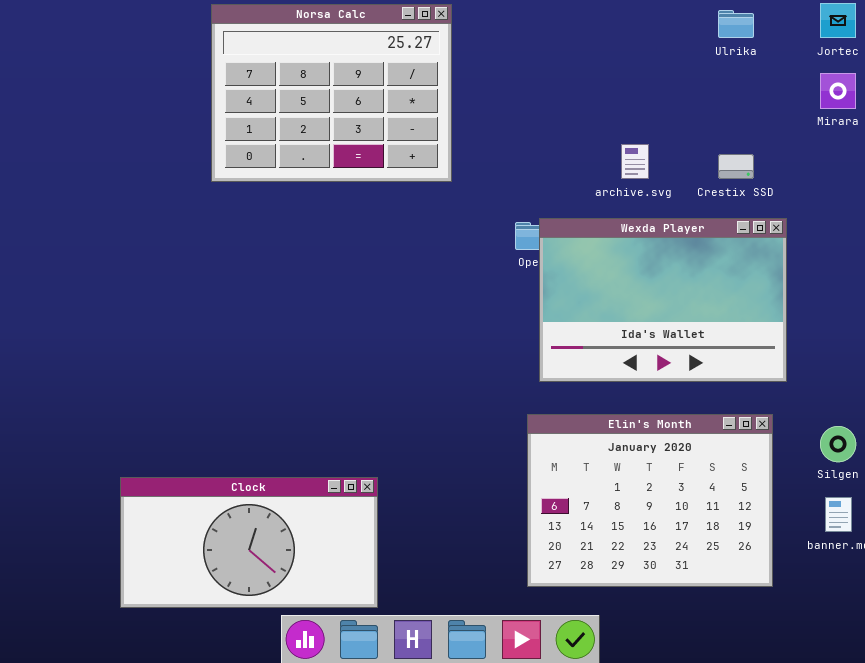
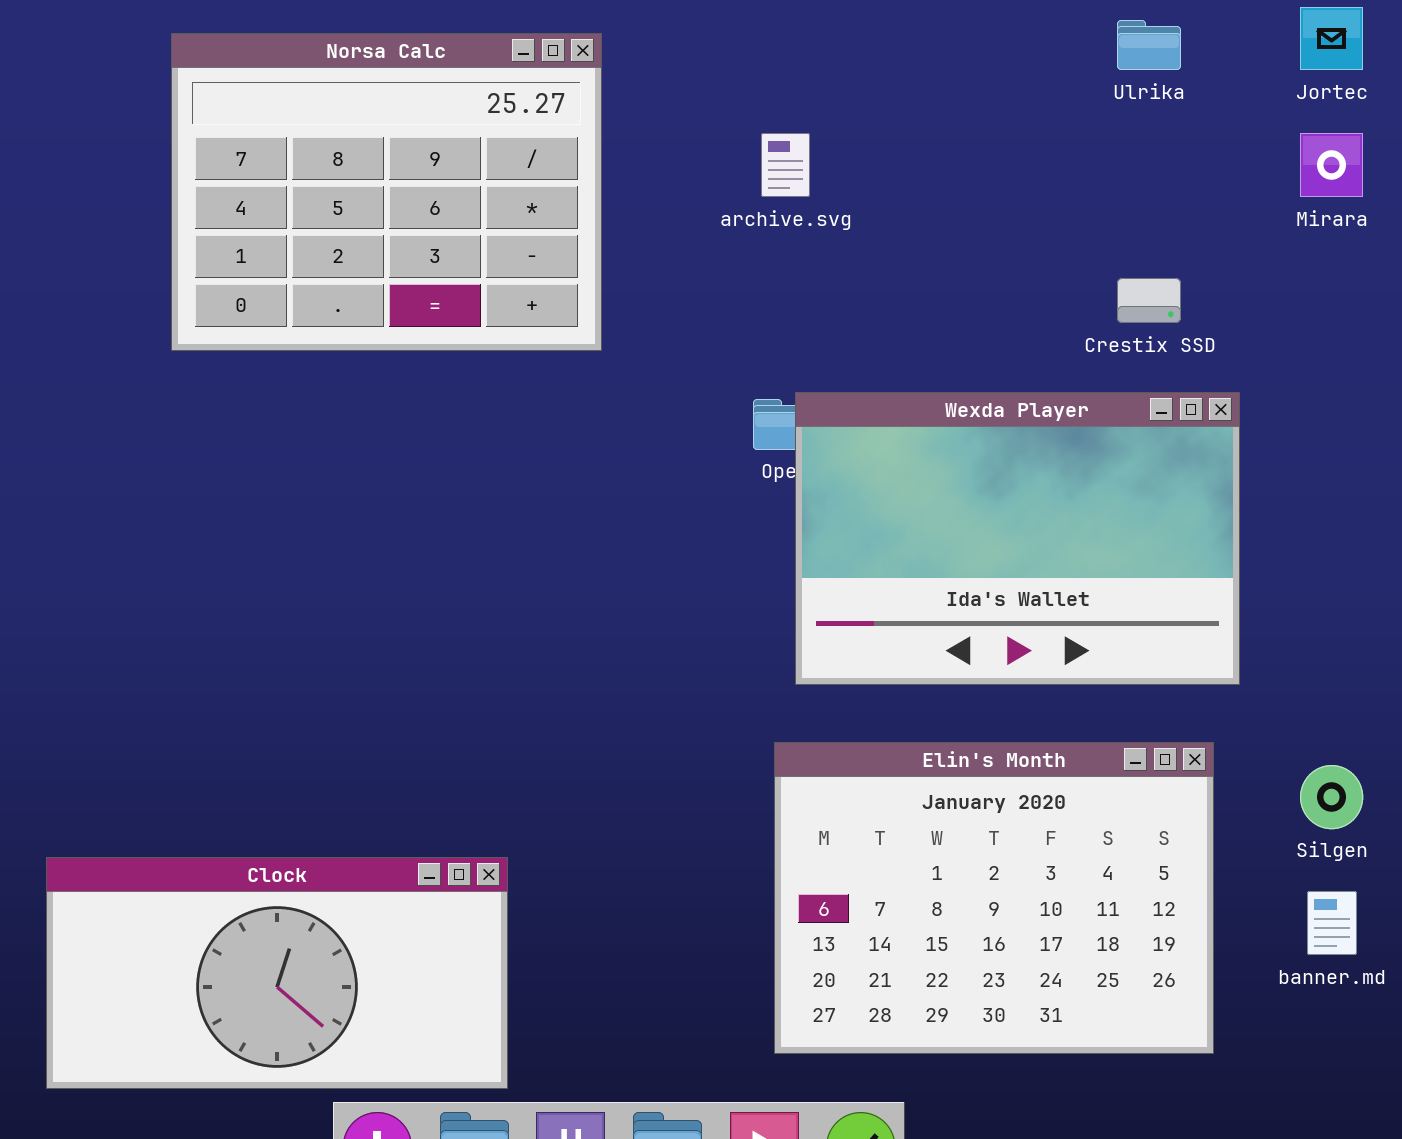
Norsa Calc: [211,4,452,182] -> [171,33,602,351], moved
archive.svg: [621,144,649,179] -> [761,133,810,197], moved

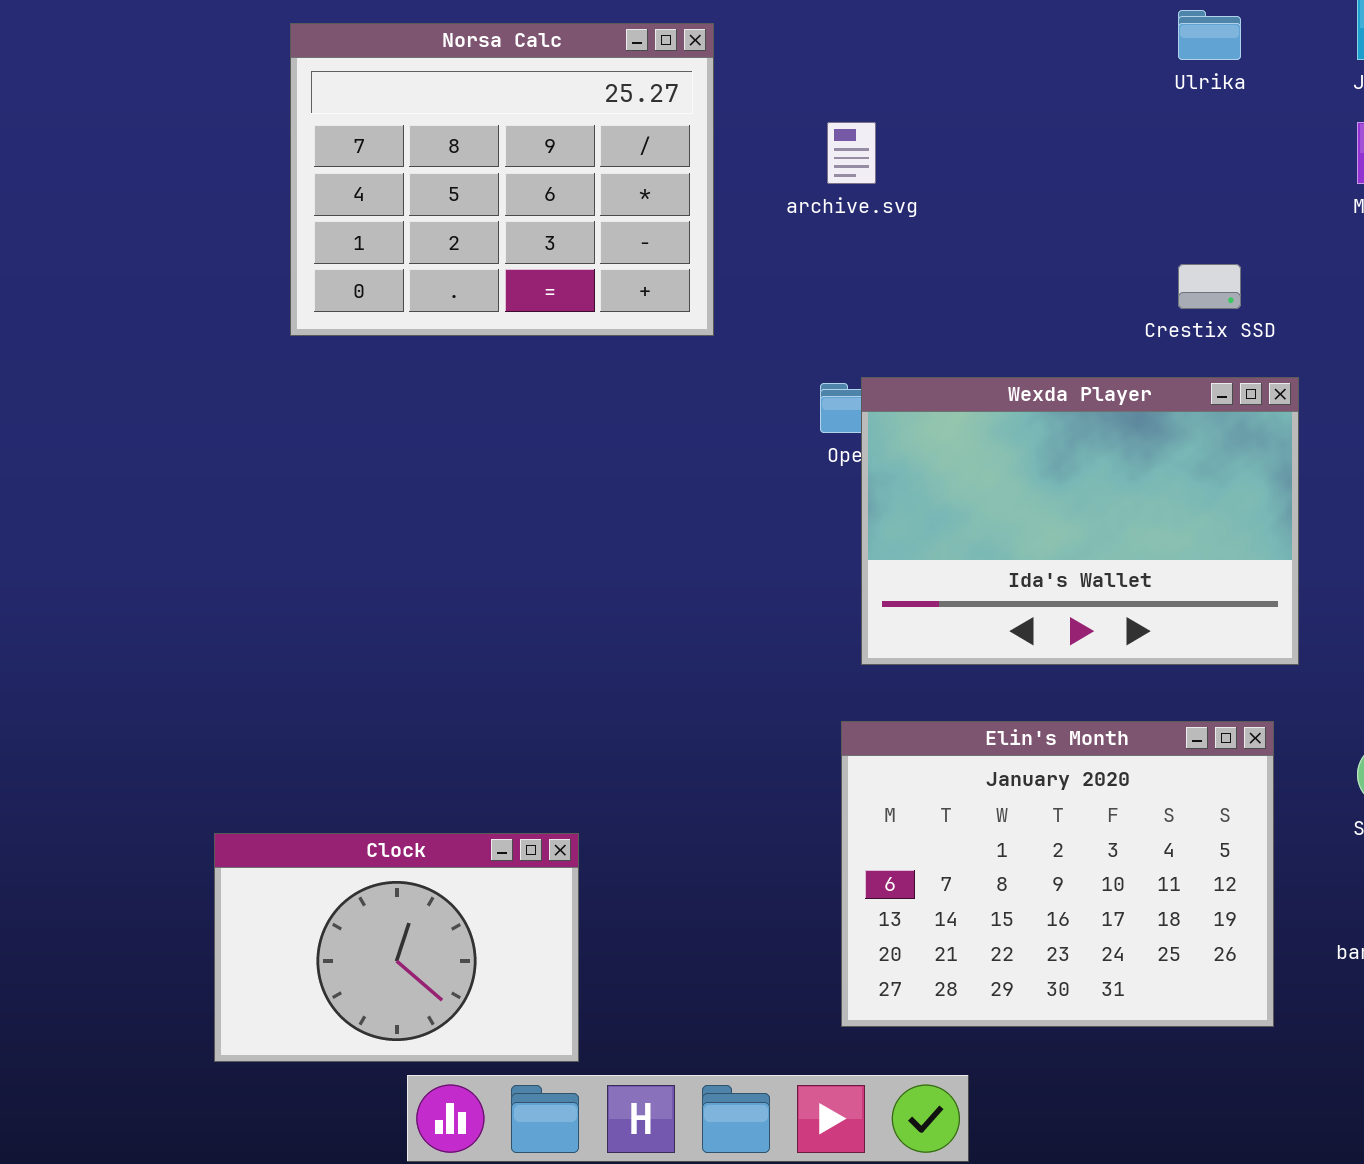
Norsa Calc: [171,33,602,351] -> [290,23,714,336], moved
Clock: [46,857,508,1089] -> [214,833,579,1062], resized

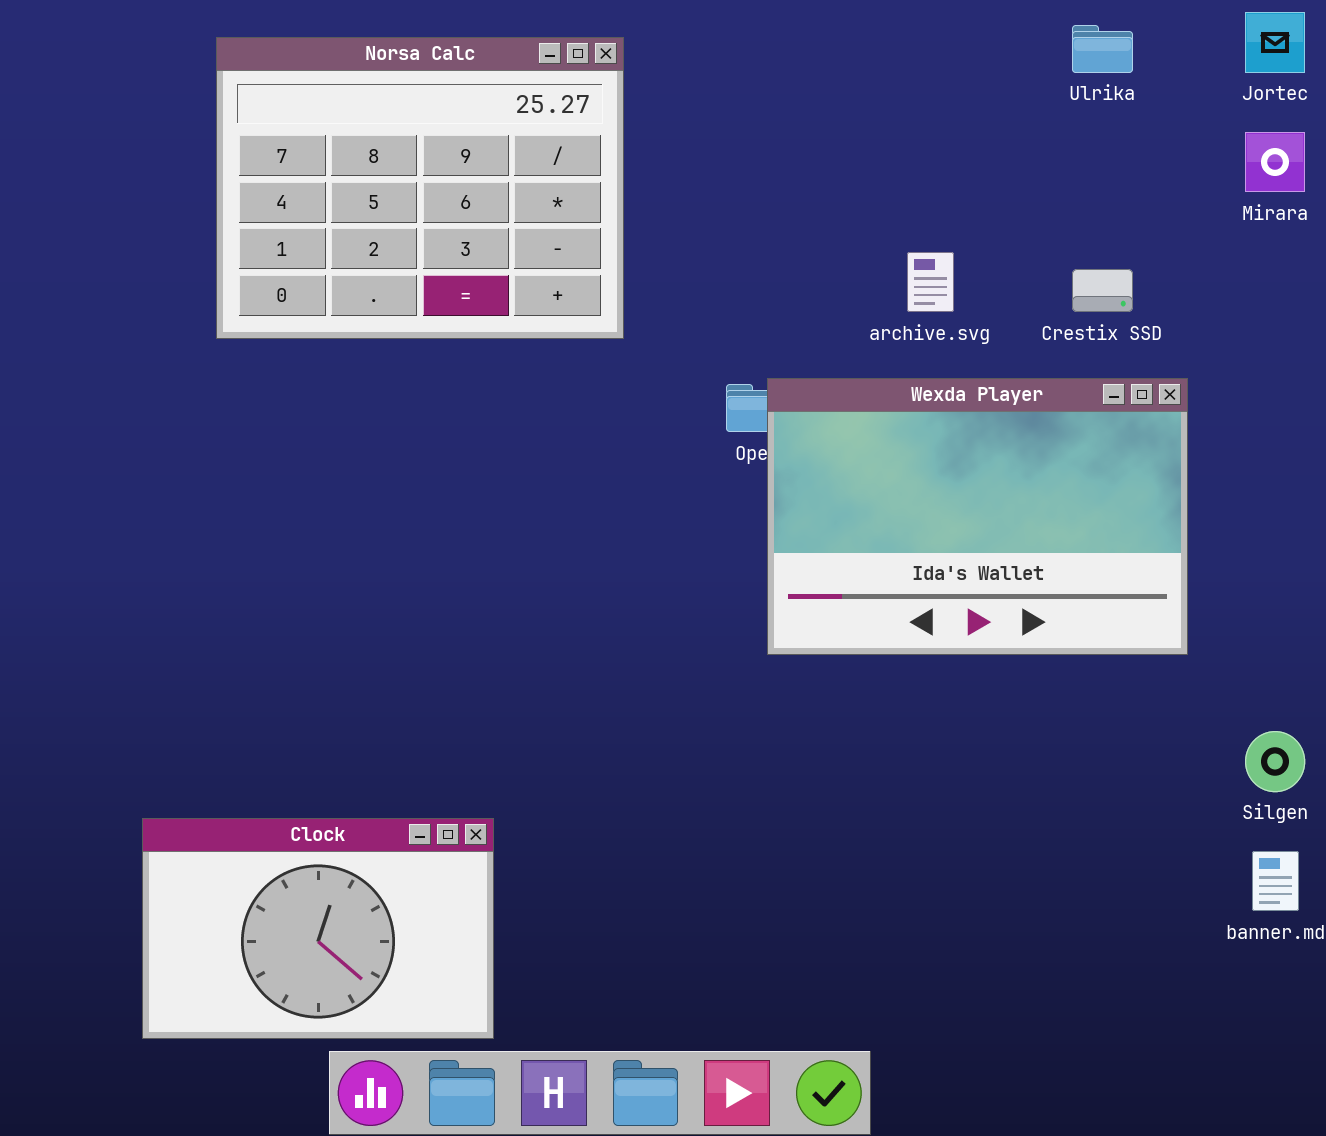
archive.svg: [827,122,876,184] -> [907,252,954,312], moved
Elin's Month: [841,721,1274,1027] -> none, closed

